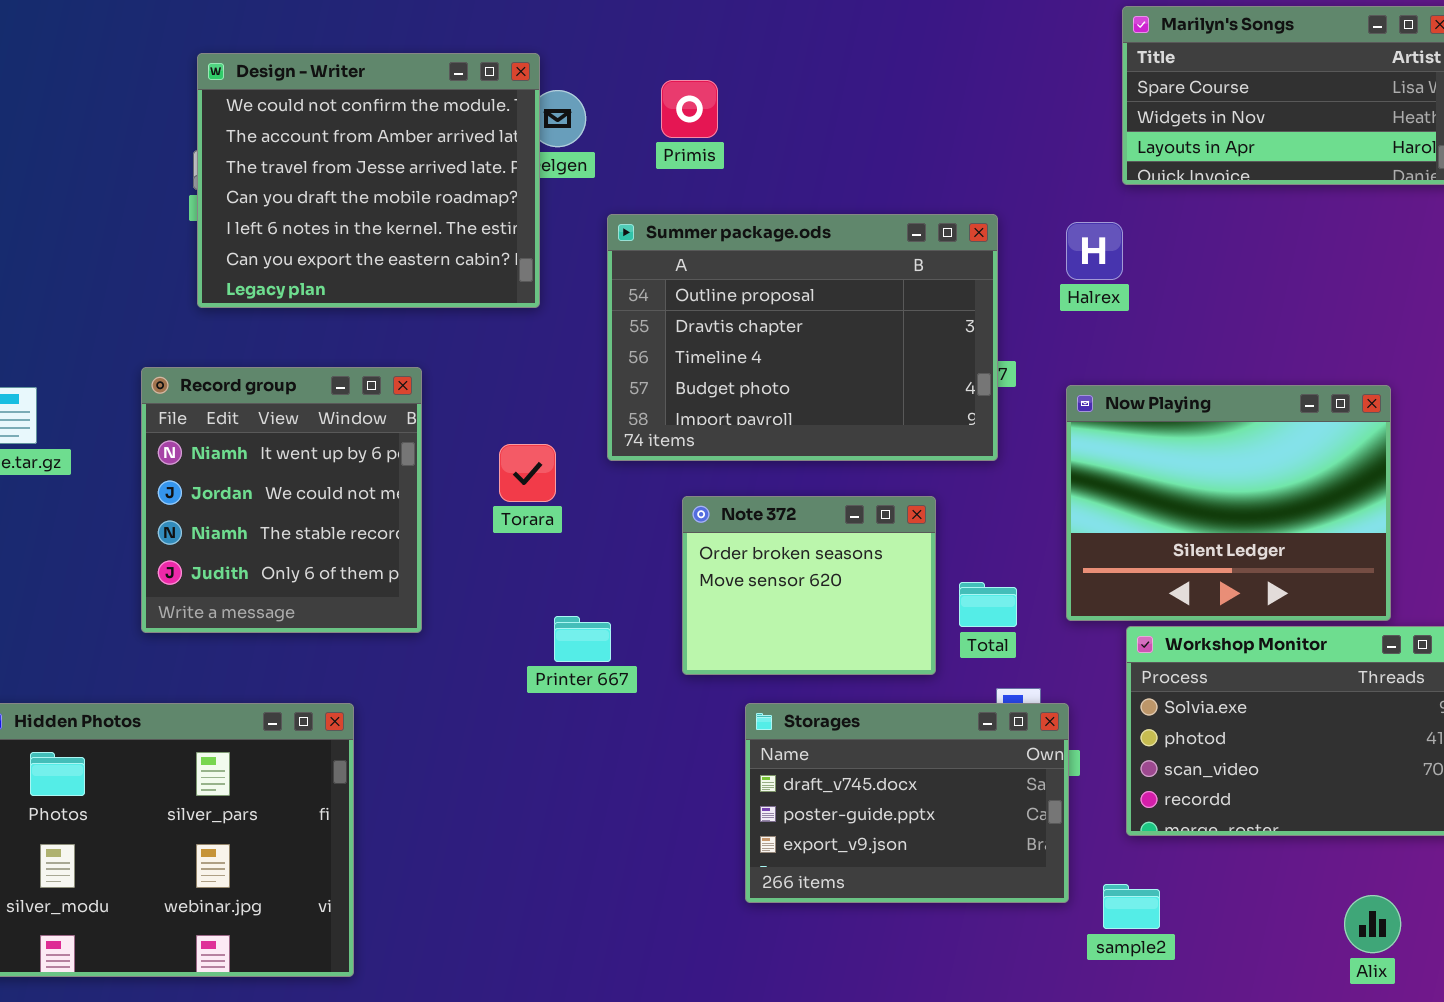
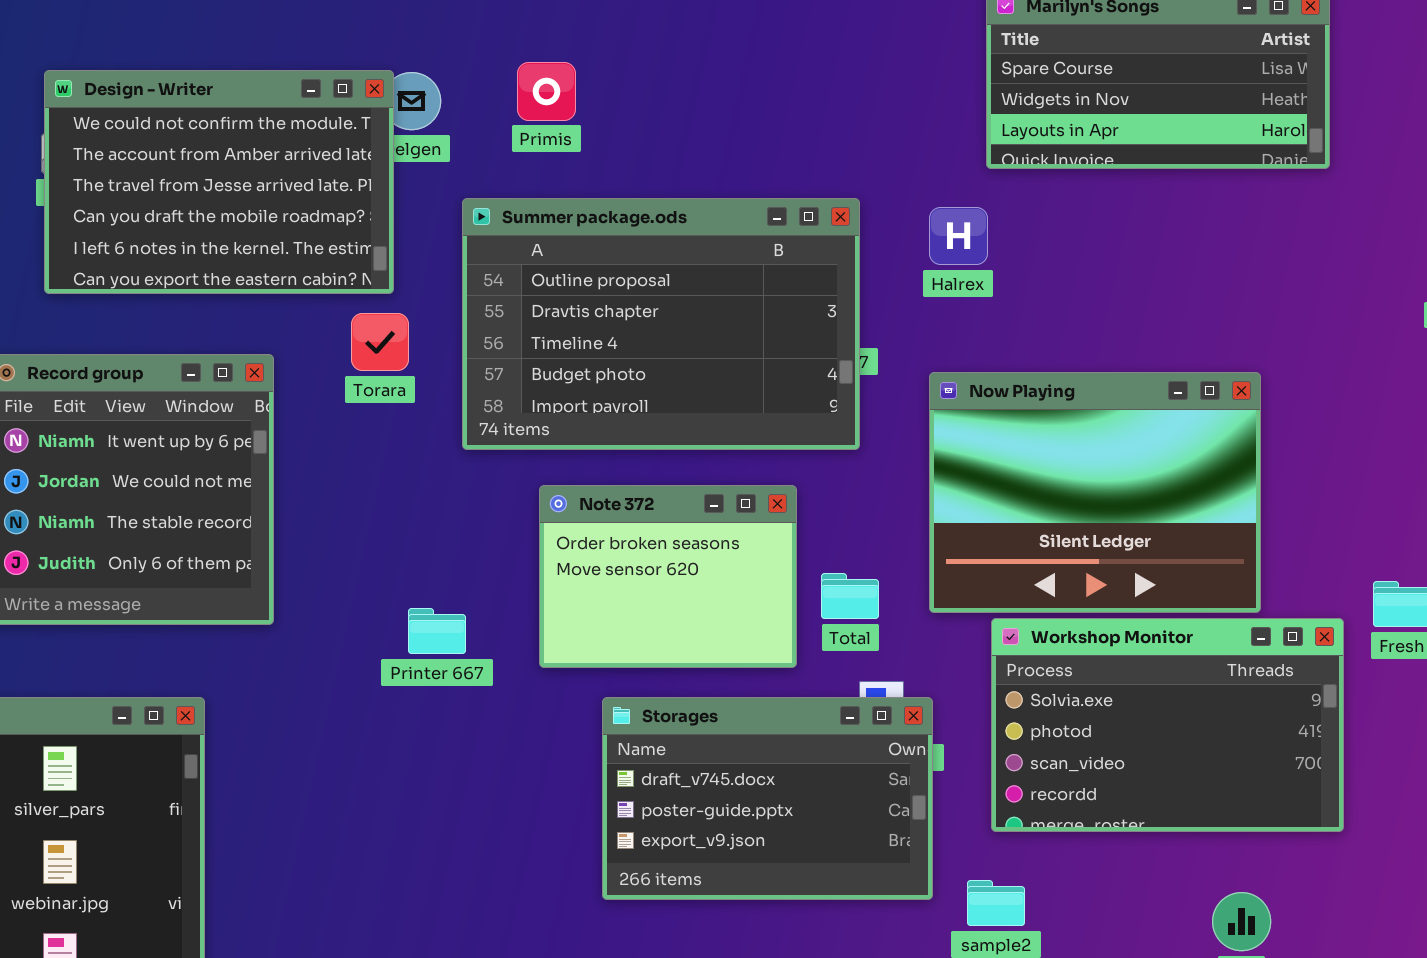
Design - Writer: [197,53,540,308] -> [44,70,394,294], resized
Torara: [499,444,556,502] -> [351,313,409,371], moved

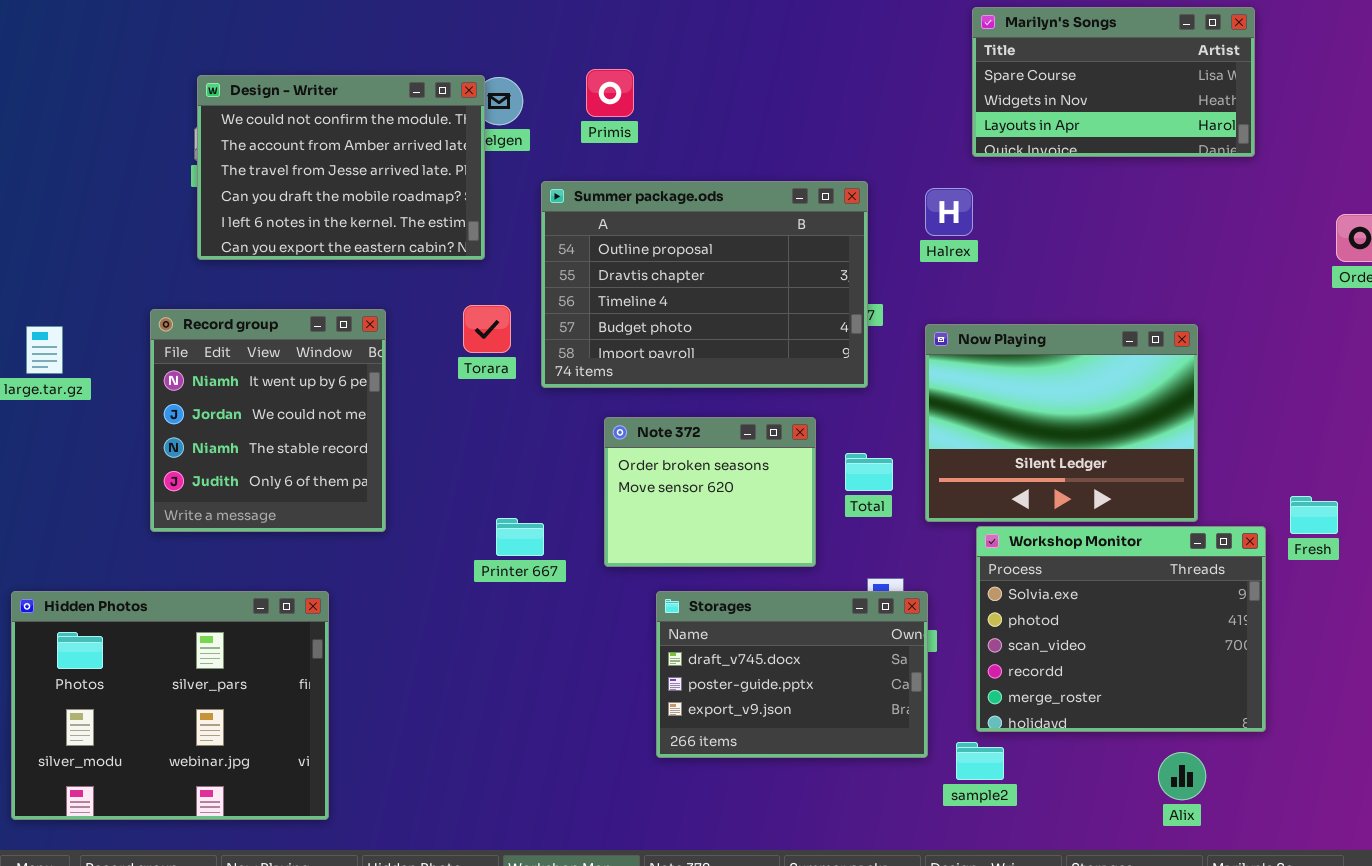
Torara: [351,313,409,371] -> [463,305,511,353], moved
Total: [821,573,879,619] -> [845,453,893,491], moved
Workshop Monitor: [991,618,1344,832] -> [976,526,1266,732], resized

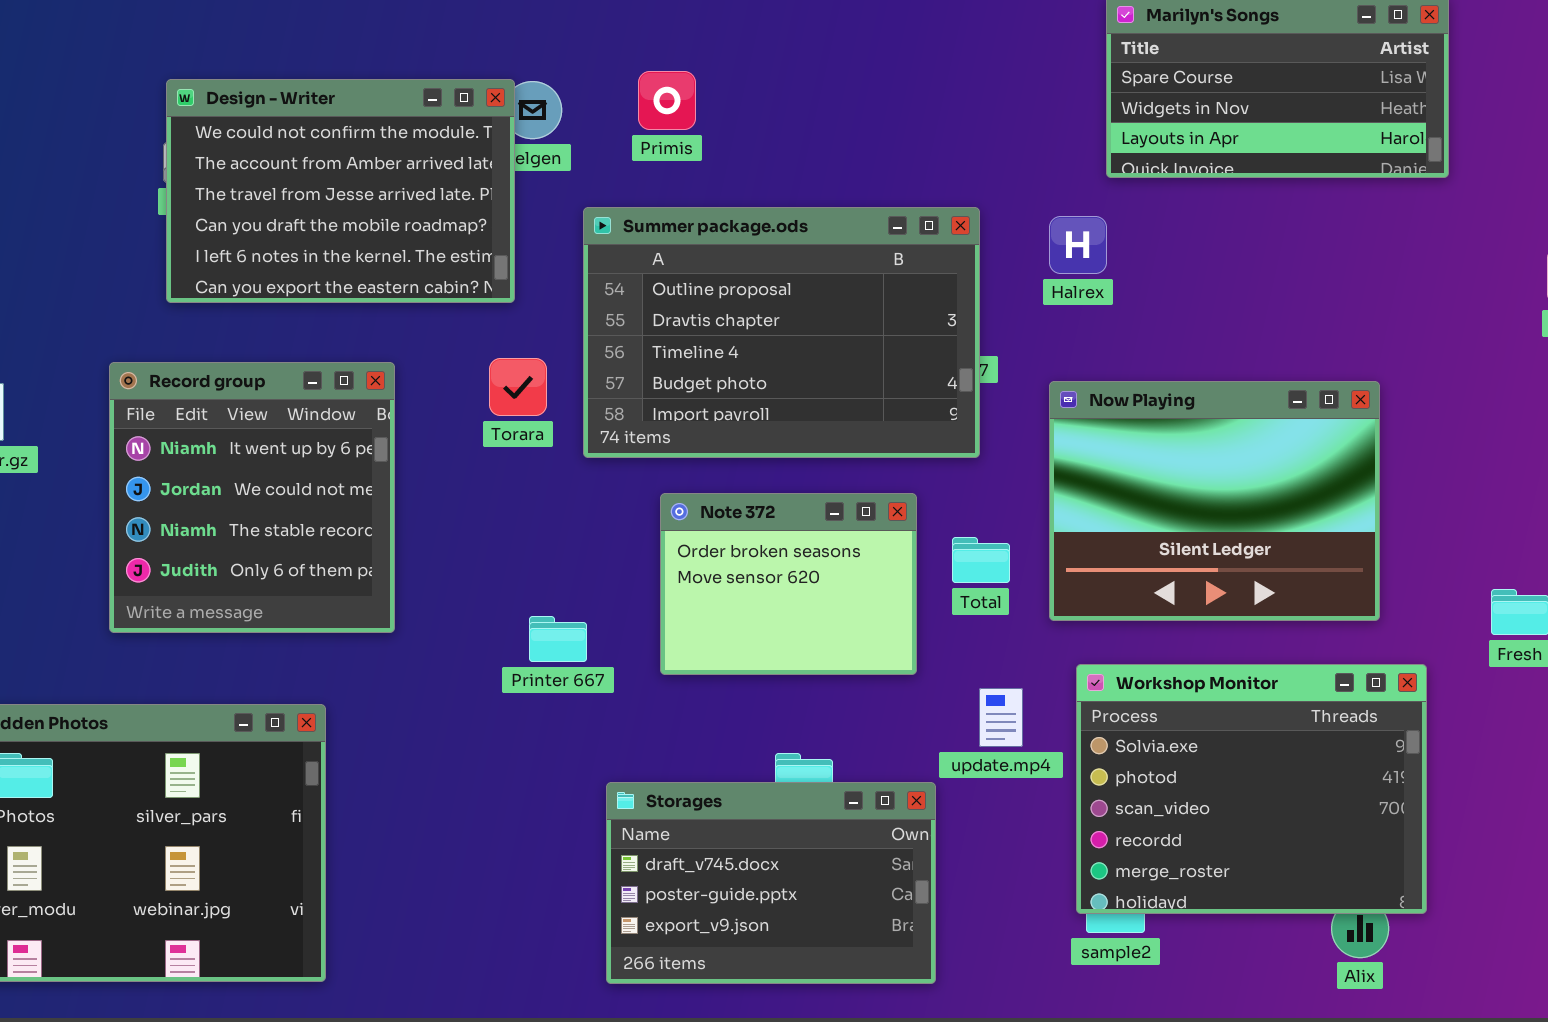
Workshop Monitor: [976,526,1266,732] -> [1076,664,1427,914], moved
Storages: [656,591,928,758] -> [606,782,936,984], moved

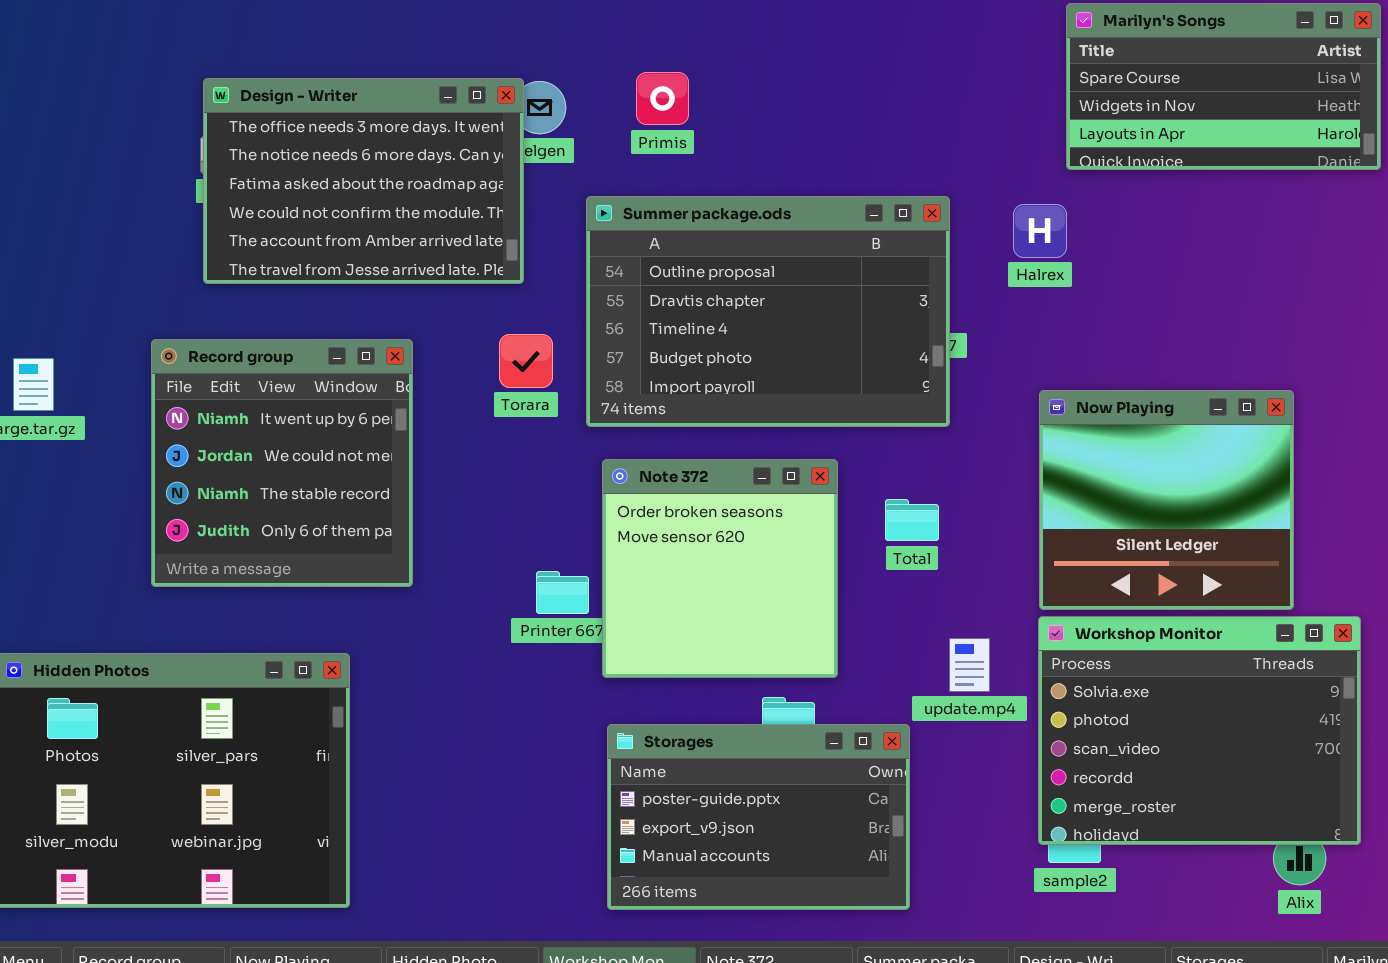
Design - Writer: [166,79,515,303] -> [203,78,524,284], scrolled up 3 rows
Now Playing: [1049,381,1380,621] -> [1039,390,1294,610], moved, resized
Note 372: [660,493,917,675] -> [602,459,838,678], moved, resized
Total: [952,537,1010,583] -> [885,499,939,541], moved
Storages: [606,782,936,984] -> [607,724,910,910], scrolled down 1 row

